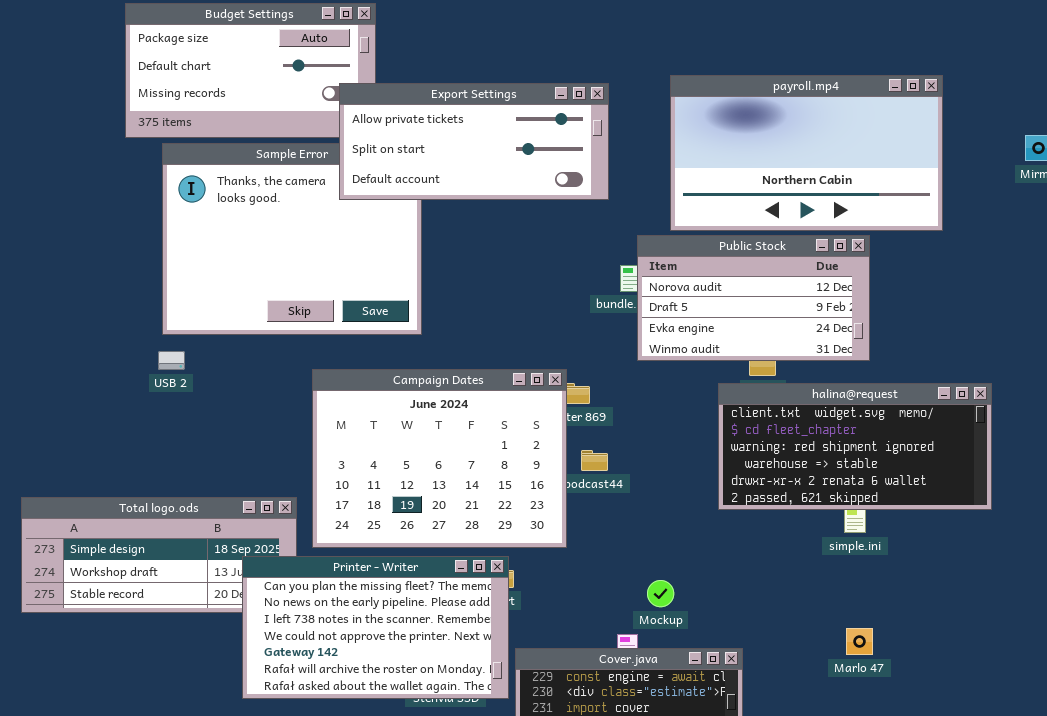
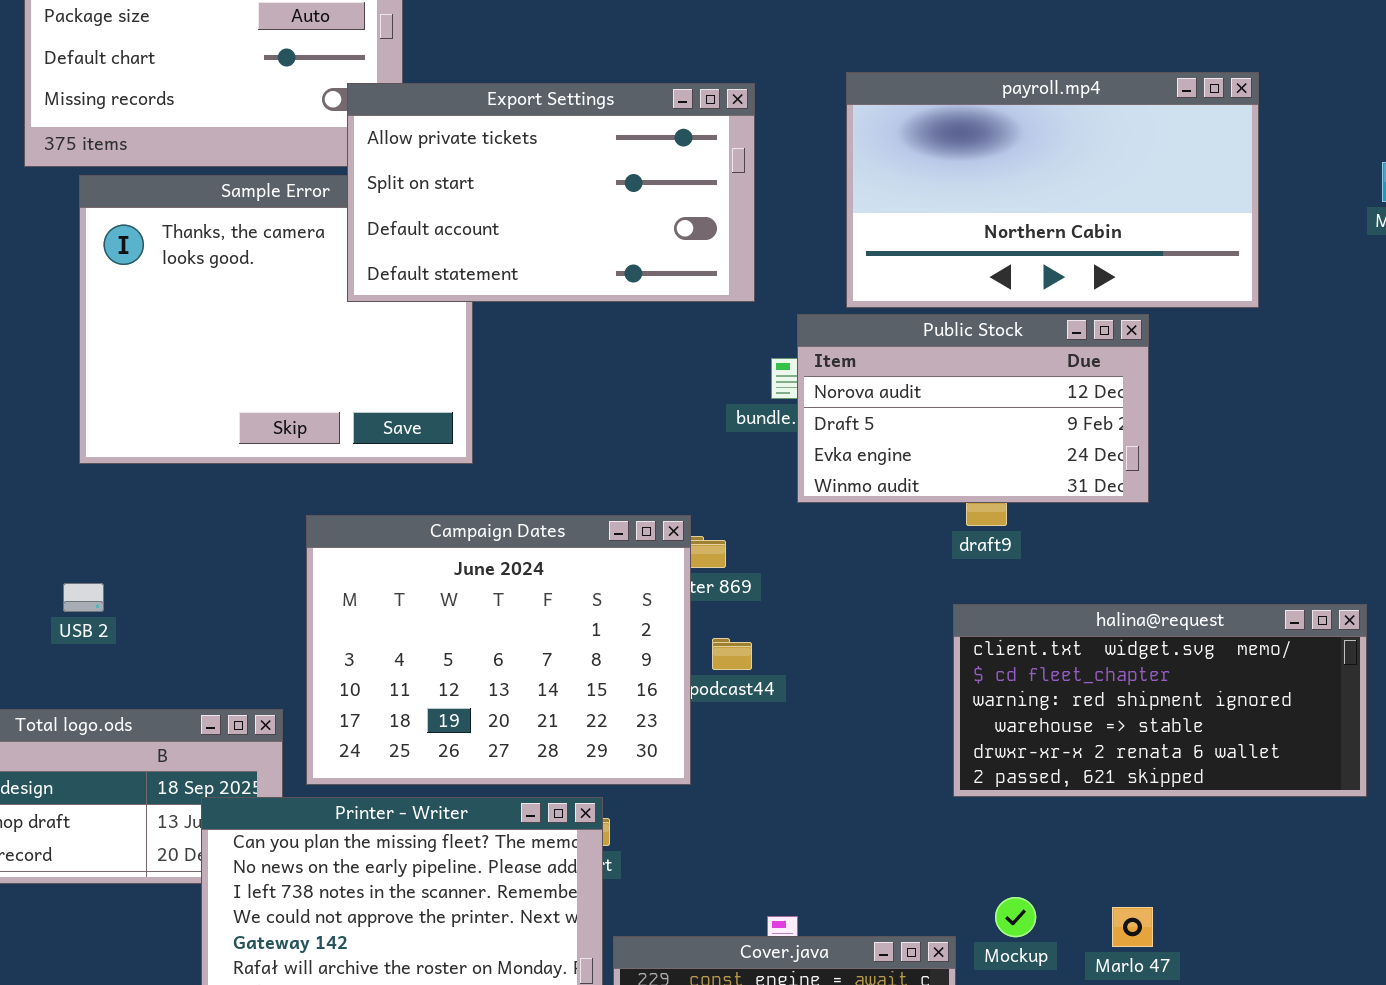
Export Settings: [339,83,609,200] -> [347,83,755,302], resized
USB 2: [158,351,185,370] -> [63,583,104,612], moved
halina@request: [718,383,992,510] -> [953,604,1367,797], moved
Mockup: [647,580,674,607] -> [995,897,1036,937], moved

